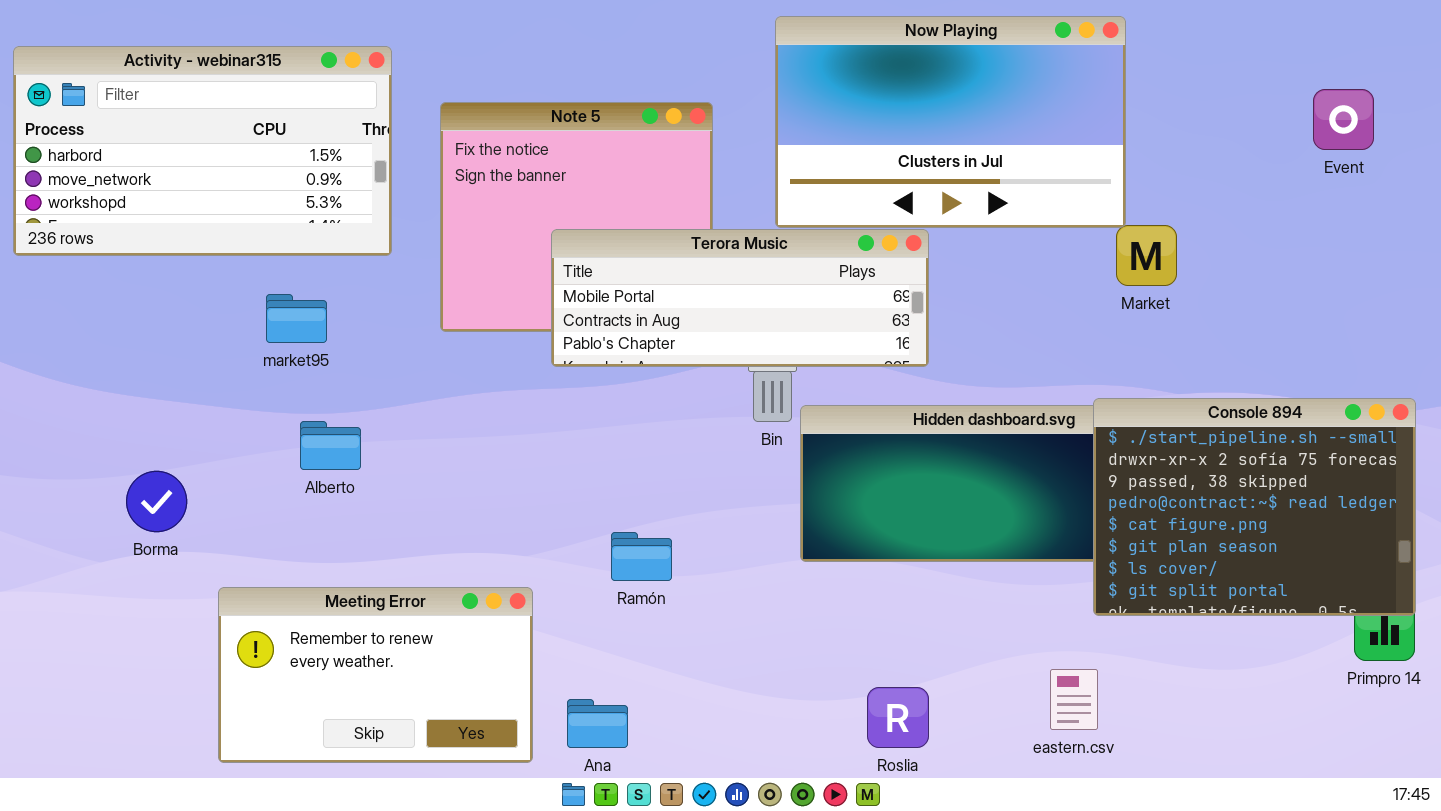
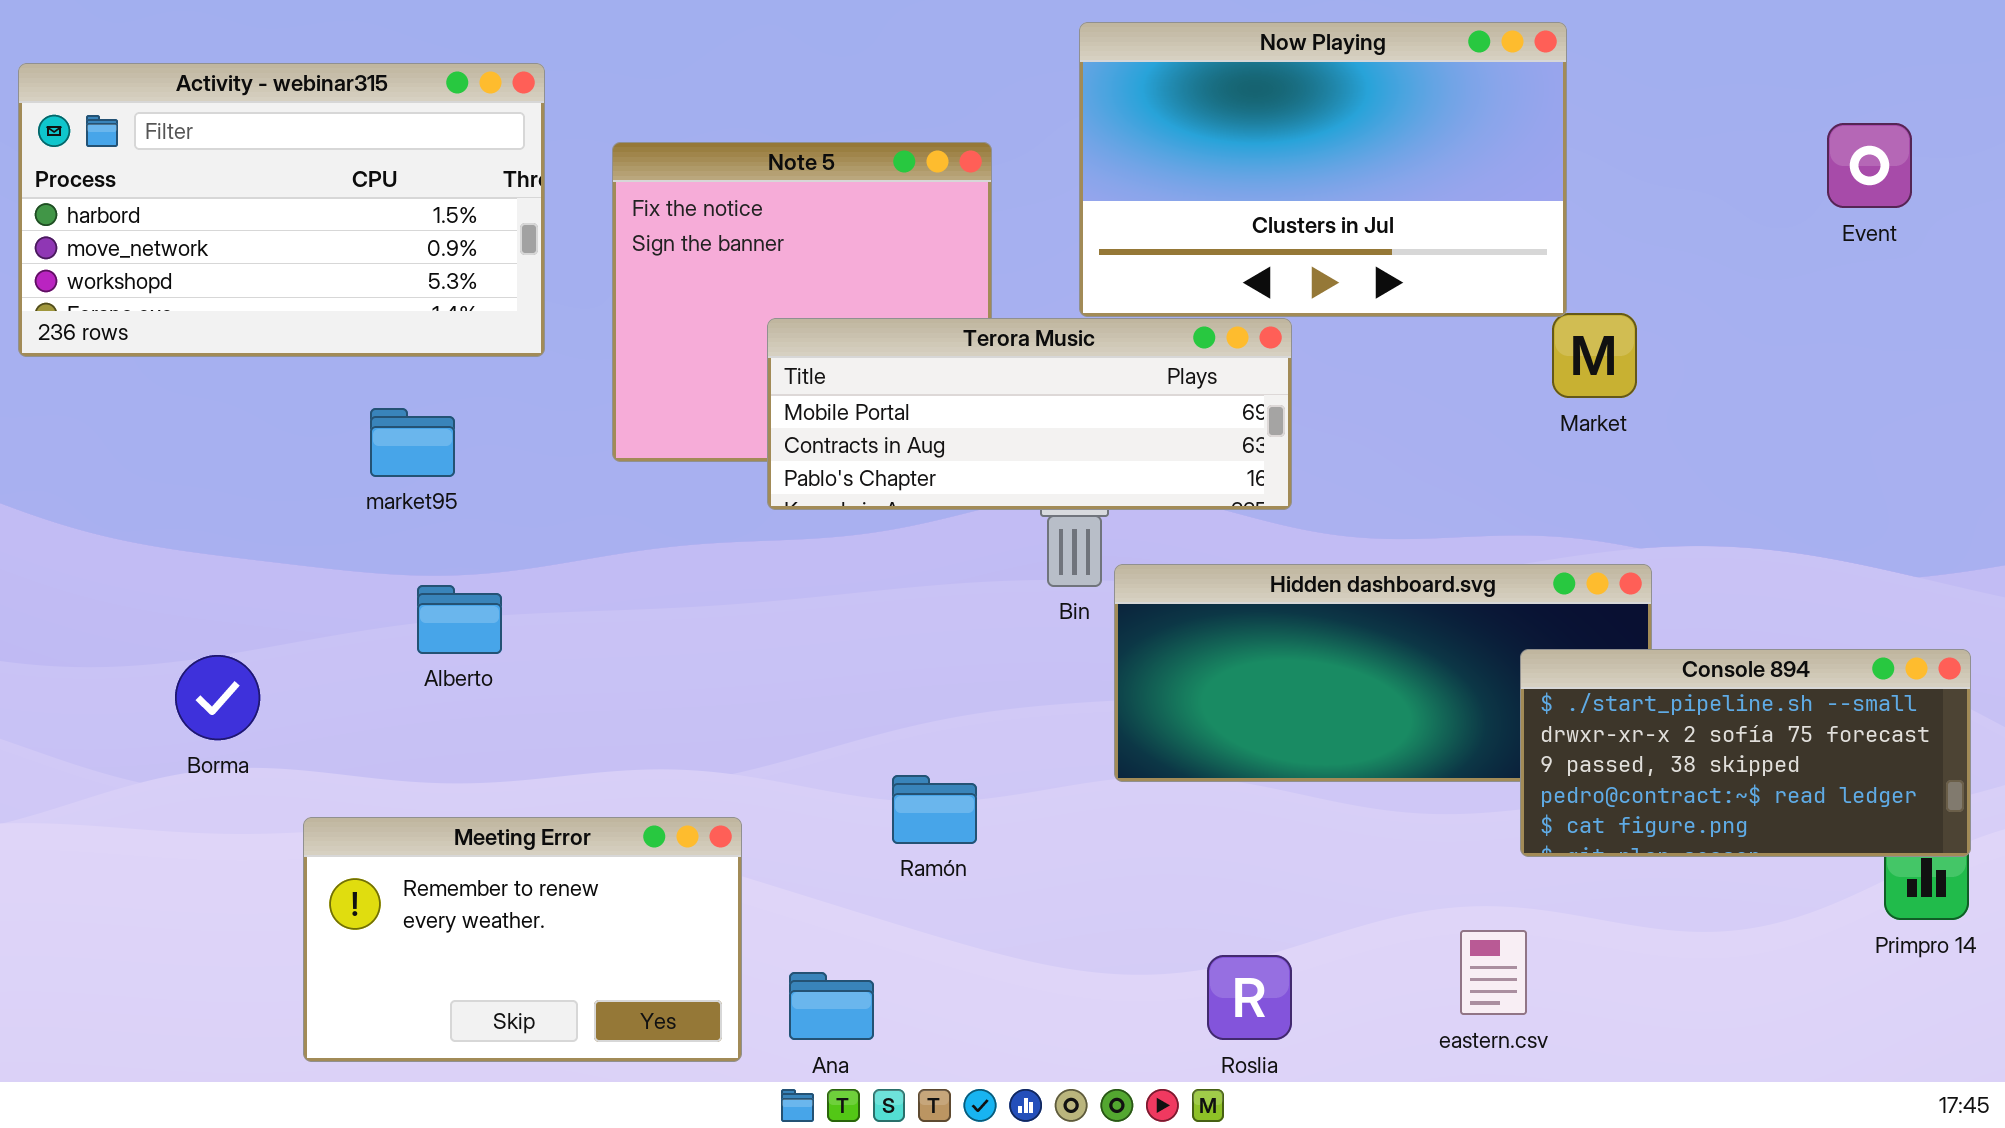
Console 894: [1093,398,1416,616] -> [1520,649,1971,857], resized
Ramón: [611,532,672,581] -> [892,775,977,844], moved

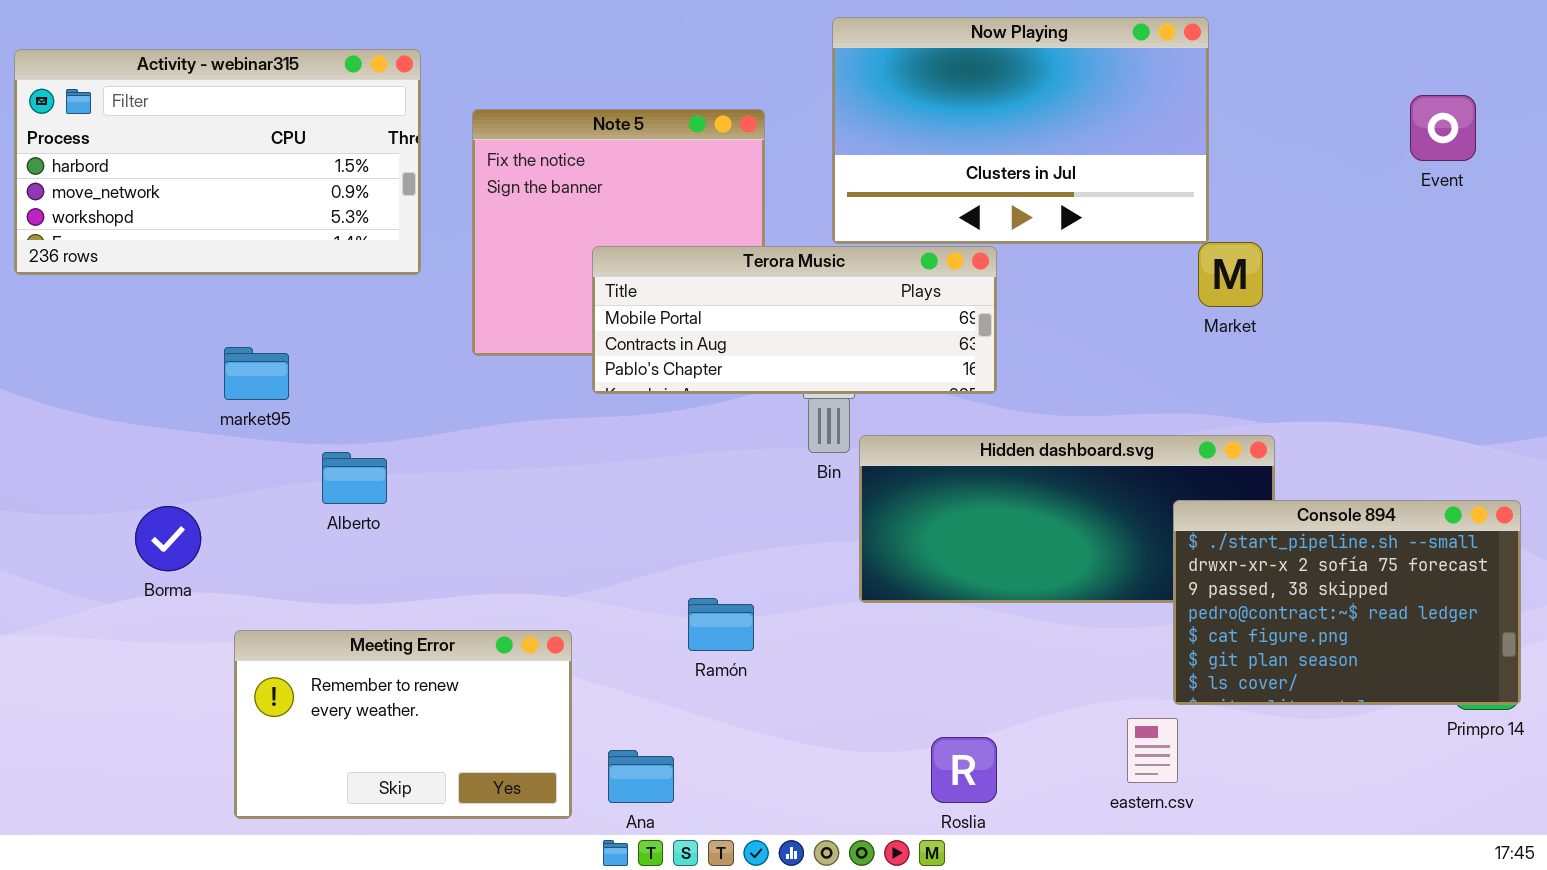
market95: [370,408,455,477] -> [224,347,289,400], moved
Console 894: [1520,649,1971,857] -> [1173,500,1521,705], resized

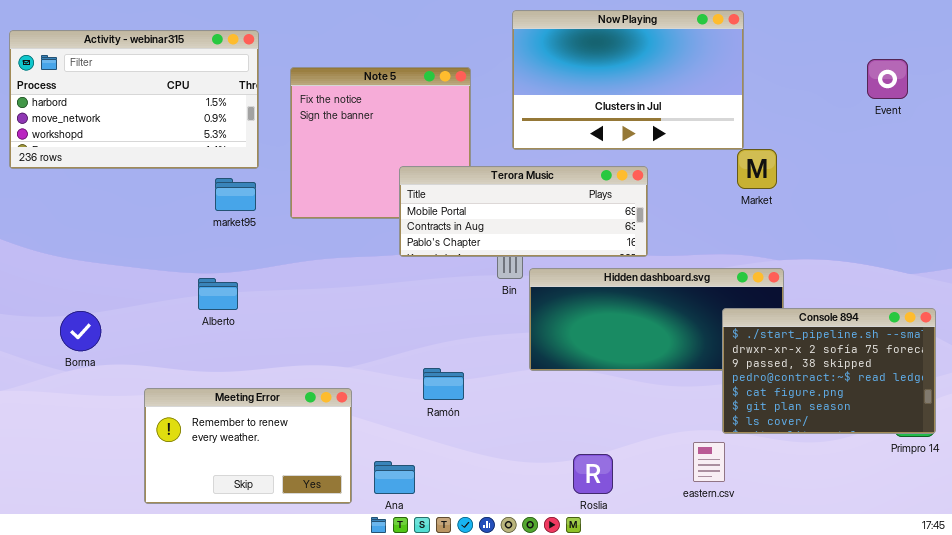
Terora Music: [592,246,997,394] -> [399,166,648,257], moved
market95: [224,347,289,400] -> [215,178,256,211], moved
Borma: [135,506,201,571] -> [60,311,101,351], moved

